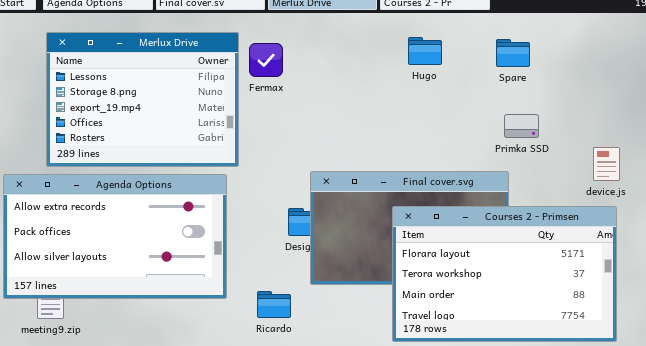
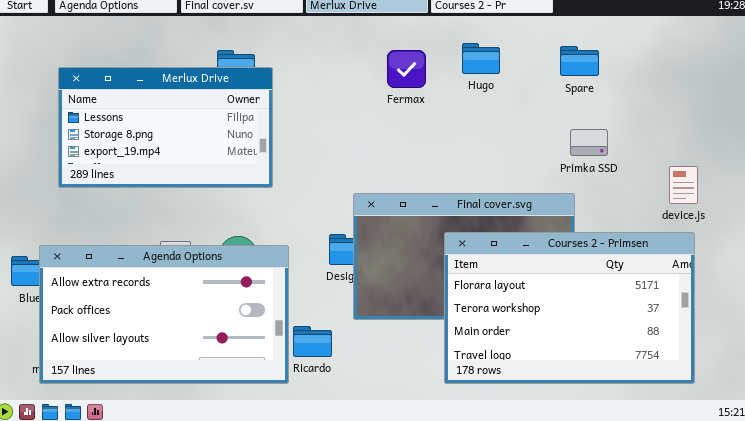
Merlux Drive: [46,32,239,167] -> [58,67,273,188], resized
Fermax: [249,43,283,77] -> [387,50,426,88], moved
Agenda Options: [3,174,227,299] -> [39,245,289,384], moved

